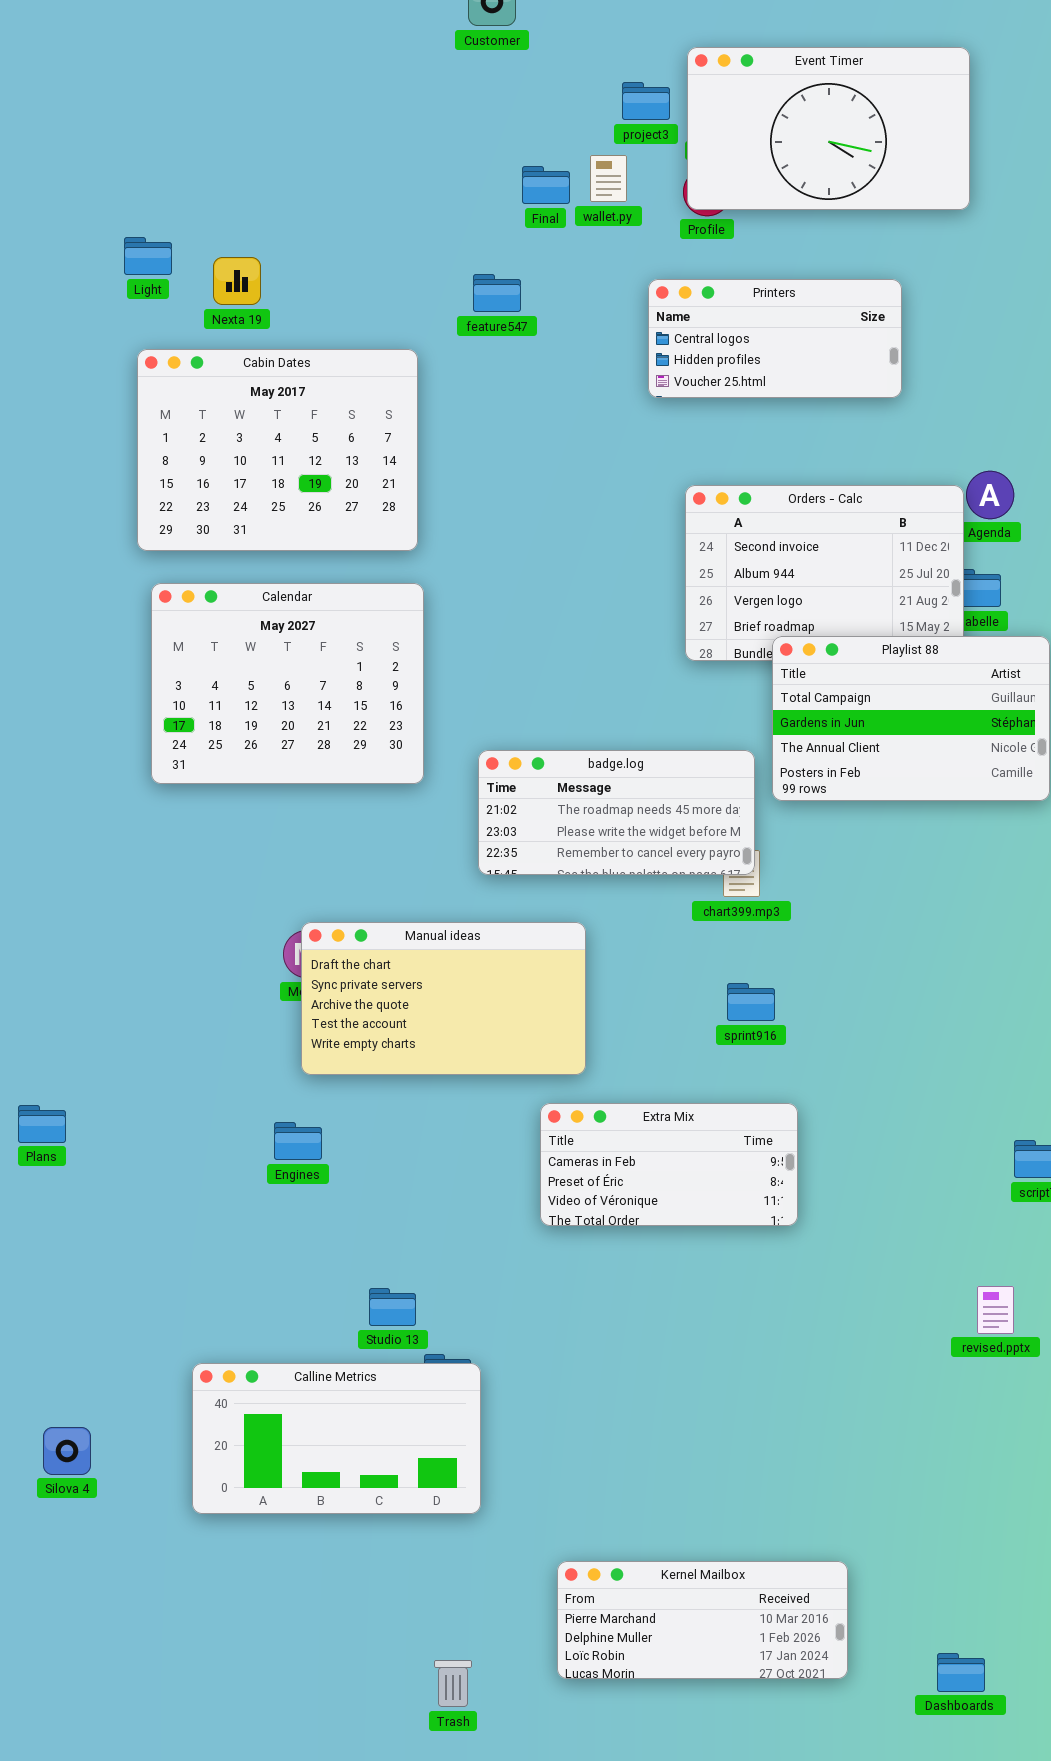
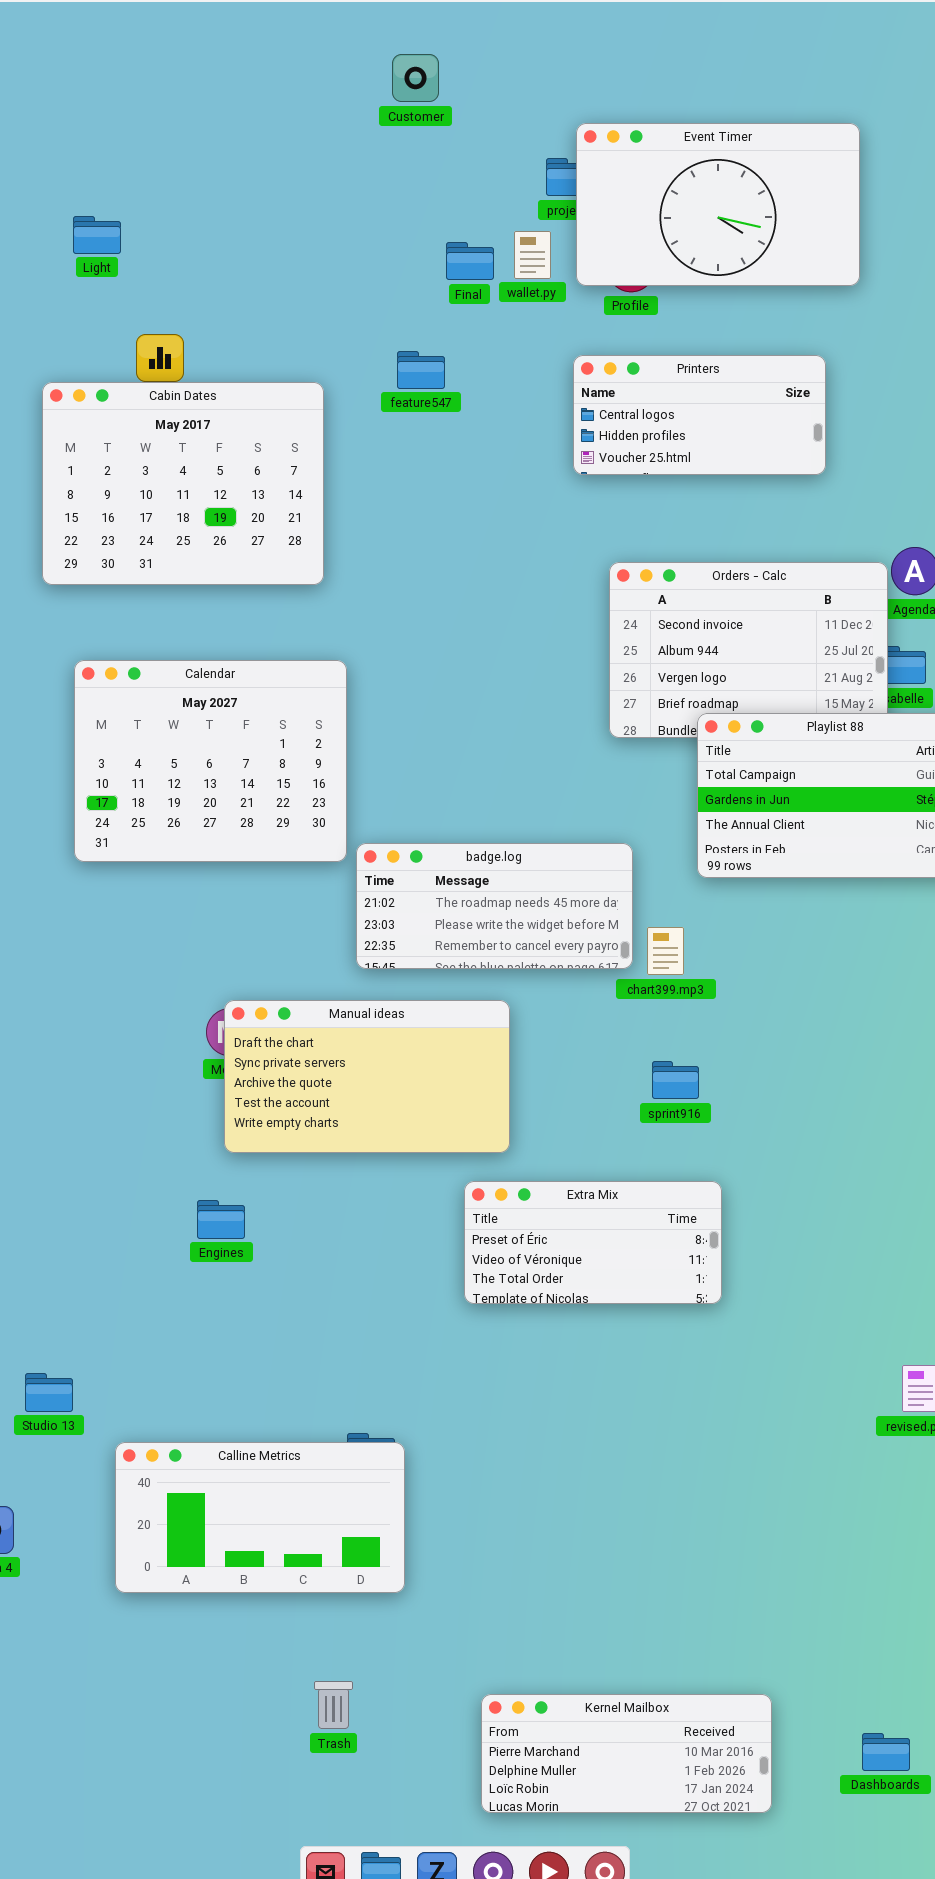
Event Timer: [687,47,970,210] -> [576,123,860,286], moved
Light: [124,237,172,275] -> [73,216,121,254], moved
Cabin Dates: [137,349,418,551] -> [42,382,324,585], moved
badge.log: [478,750,755,875] -> [356,843,633,969], moved
Extra Mix: [540,1103,798,1226] -> [464,1181,722,1304], scrolled down 1 row
Studio 13: [369,1288,416,1326] -> [25,1373,73,1412], moved
Kernel Mailbox: [557,1561,848,1679] -> [481,1694,772,1813], moved
Trash: [434,1660,472,1707] -> [314,1681,353,1729], moved

